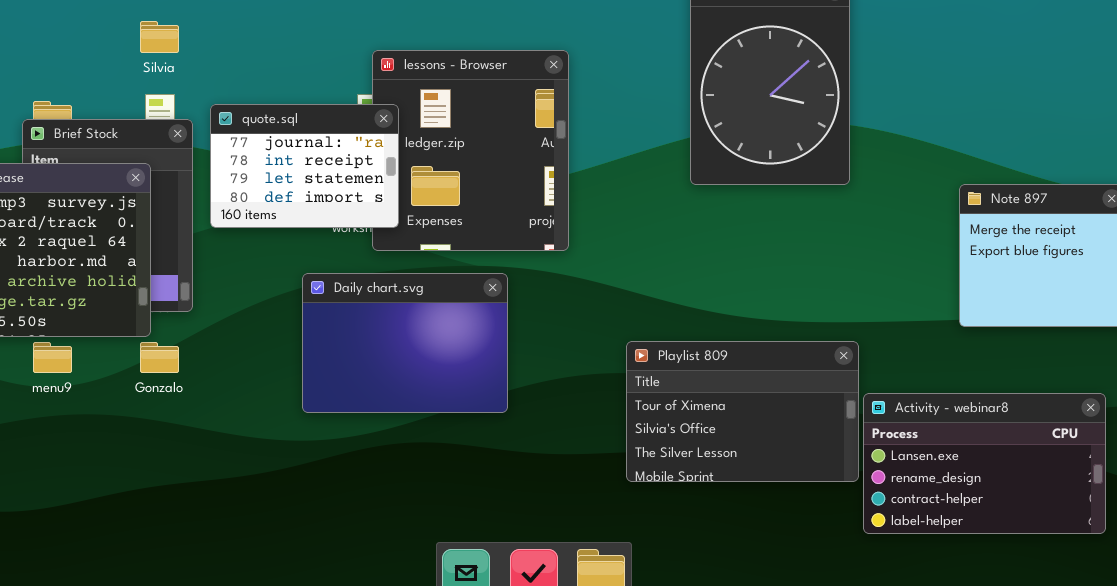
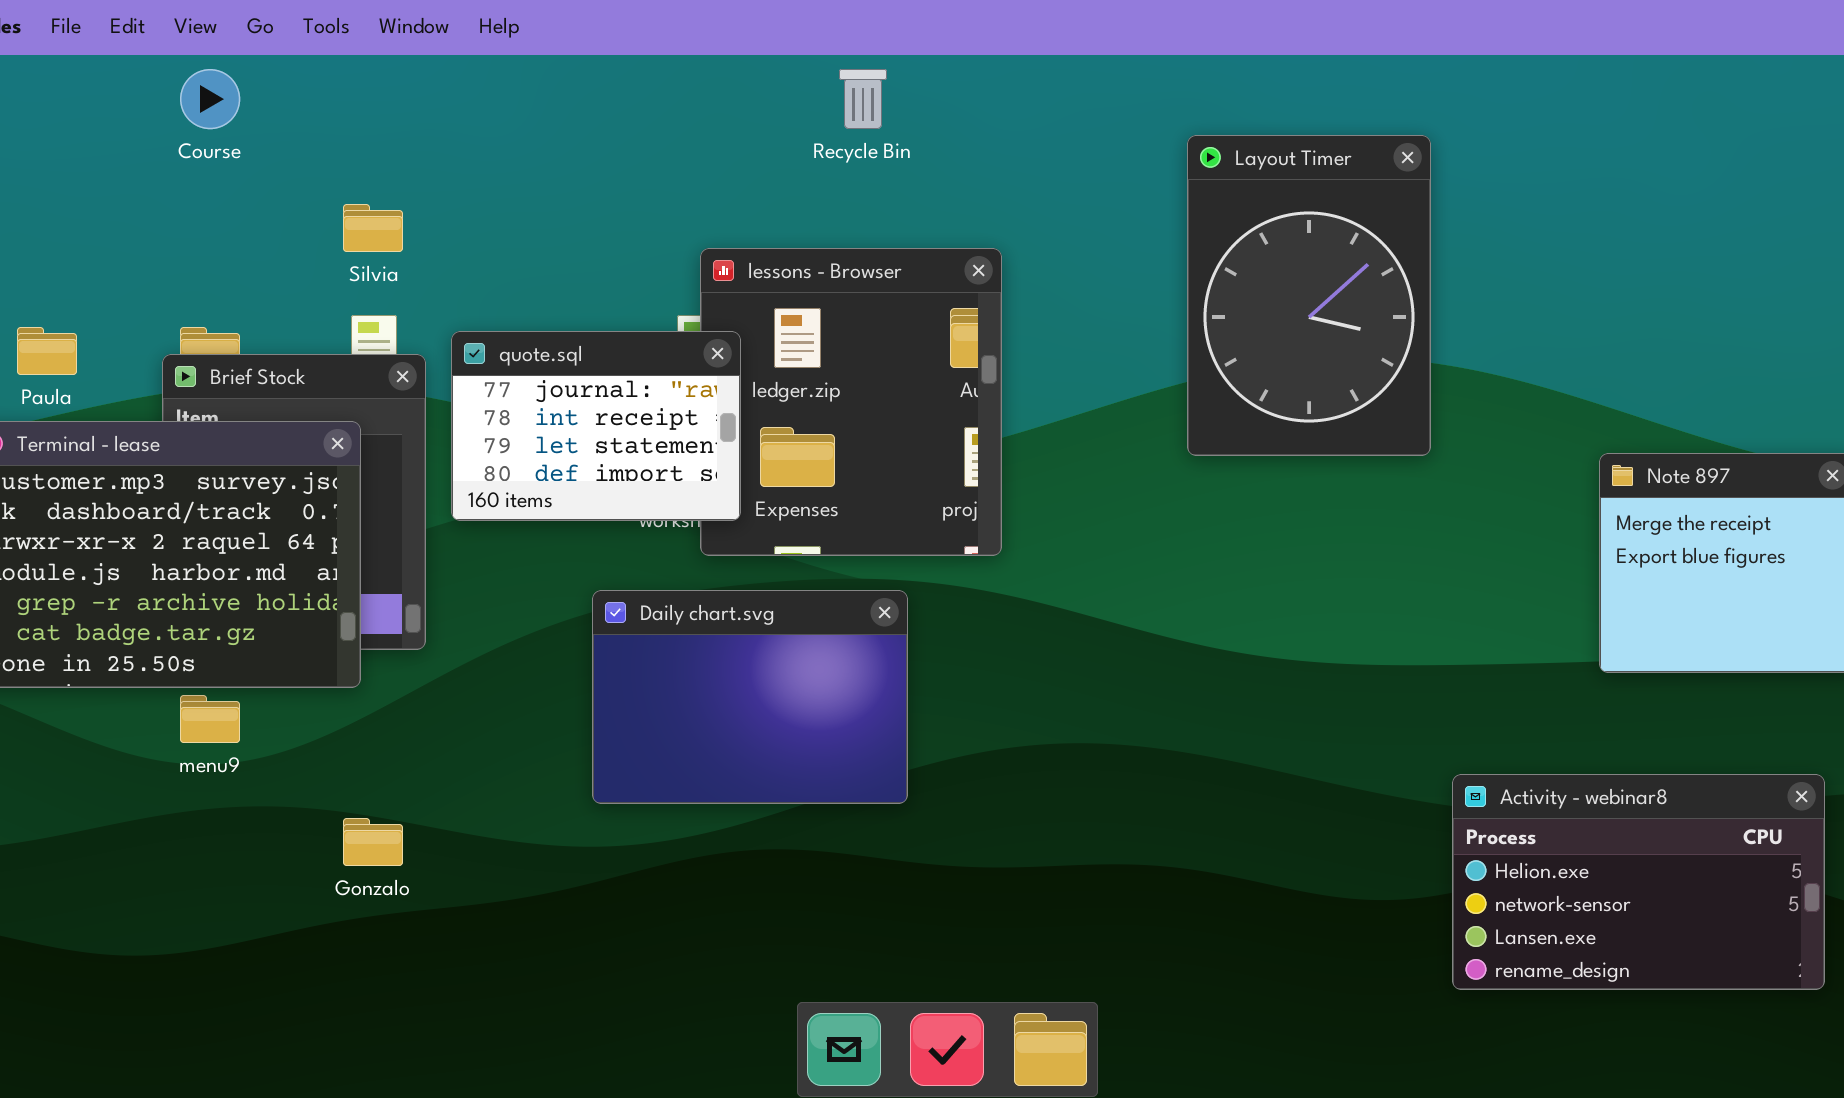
Playlist 809: [626,341,859,482] -> none, closed
Gonzalo: [140,342,179,373] -> [343,818,403,866], moved
Activity - webinar8: [863,393,1106,534] -> [1452,774,1825,990], scrolled up 2 rows

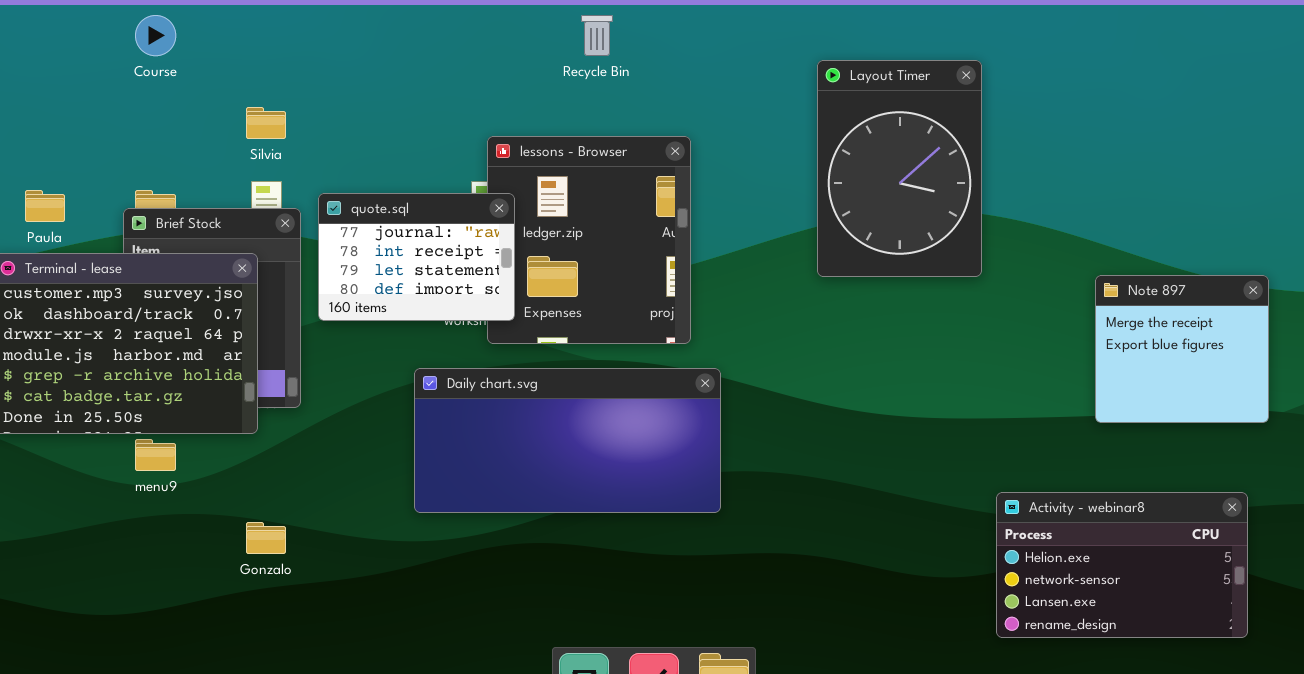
Daily chart.svg: [592,590,908,804] -> [414,368,721,513], resized

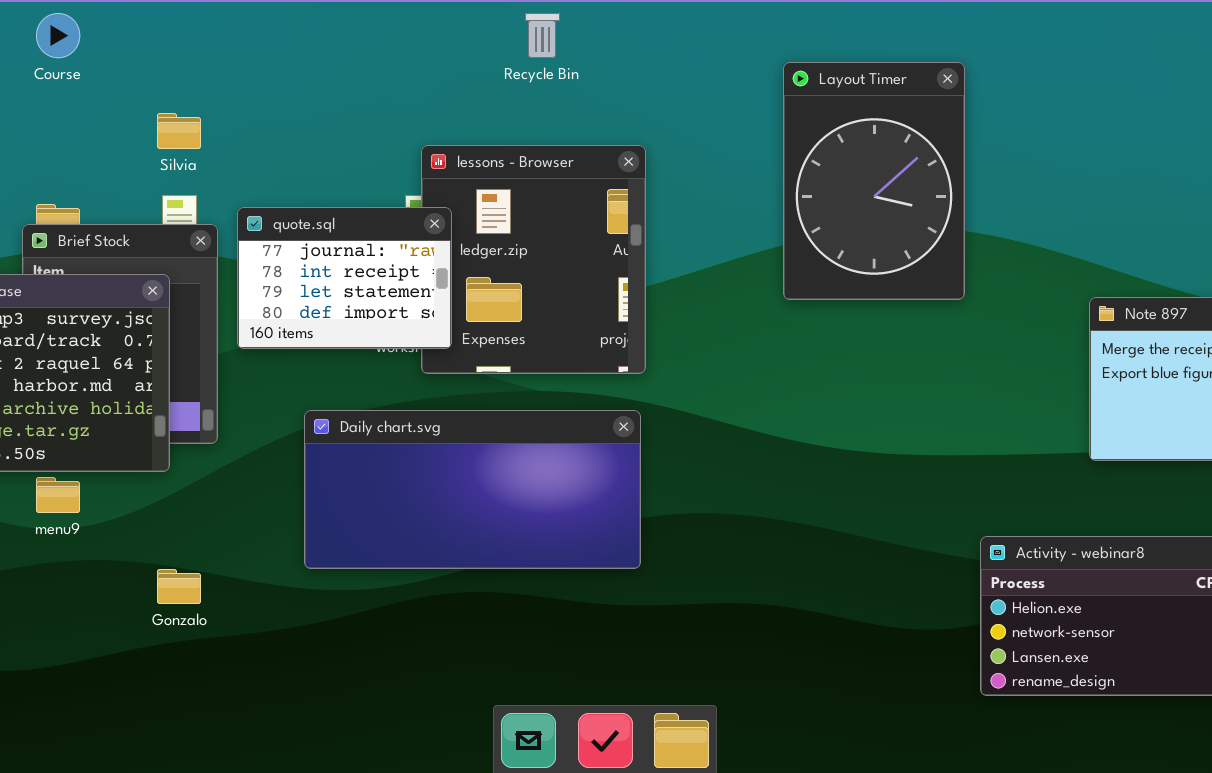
Daily chart.svg: [414,368,721,513] -> [304,410,641,569], moved

